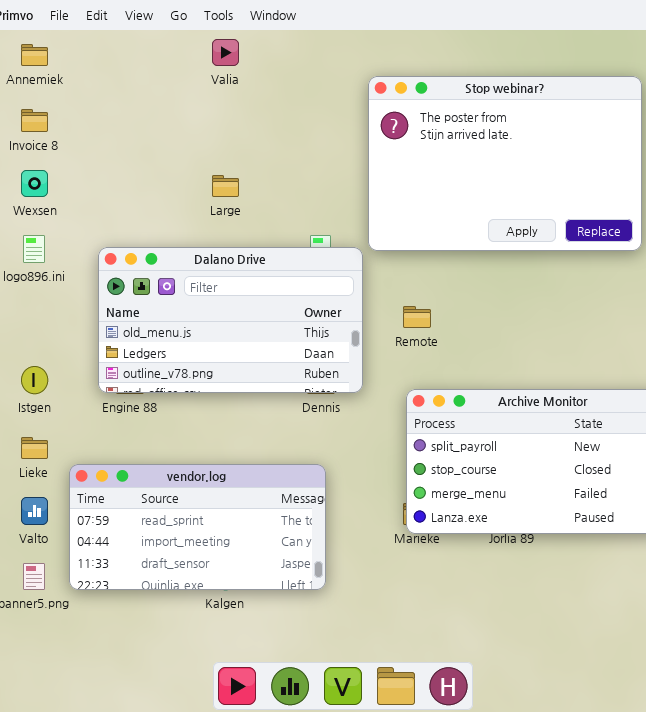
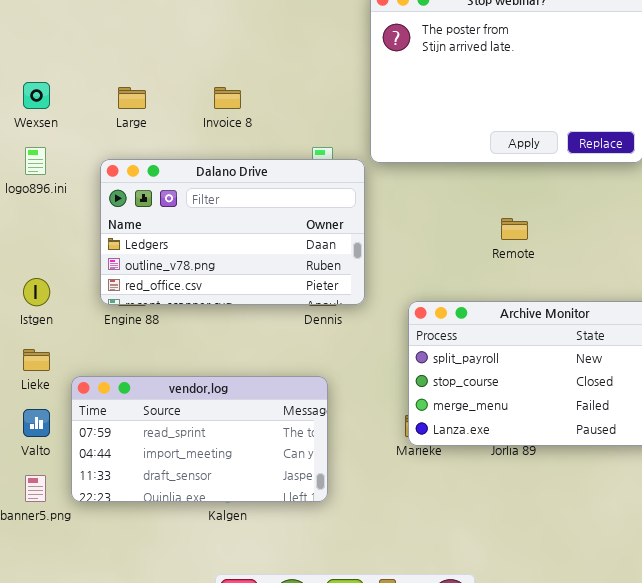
Invoice 8: [21,109,48,132] -> [214,87,241,109], moved
Large: [212,175,239,197] -> [118,87,146,109], moved
Dalano Drive: [98,247,363,393] -> [100,159,365,305], scrolled down 1 row
Remote: [403,306,431,328] -> [501,218,528,240], moved

